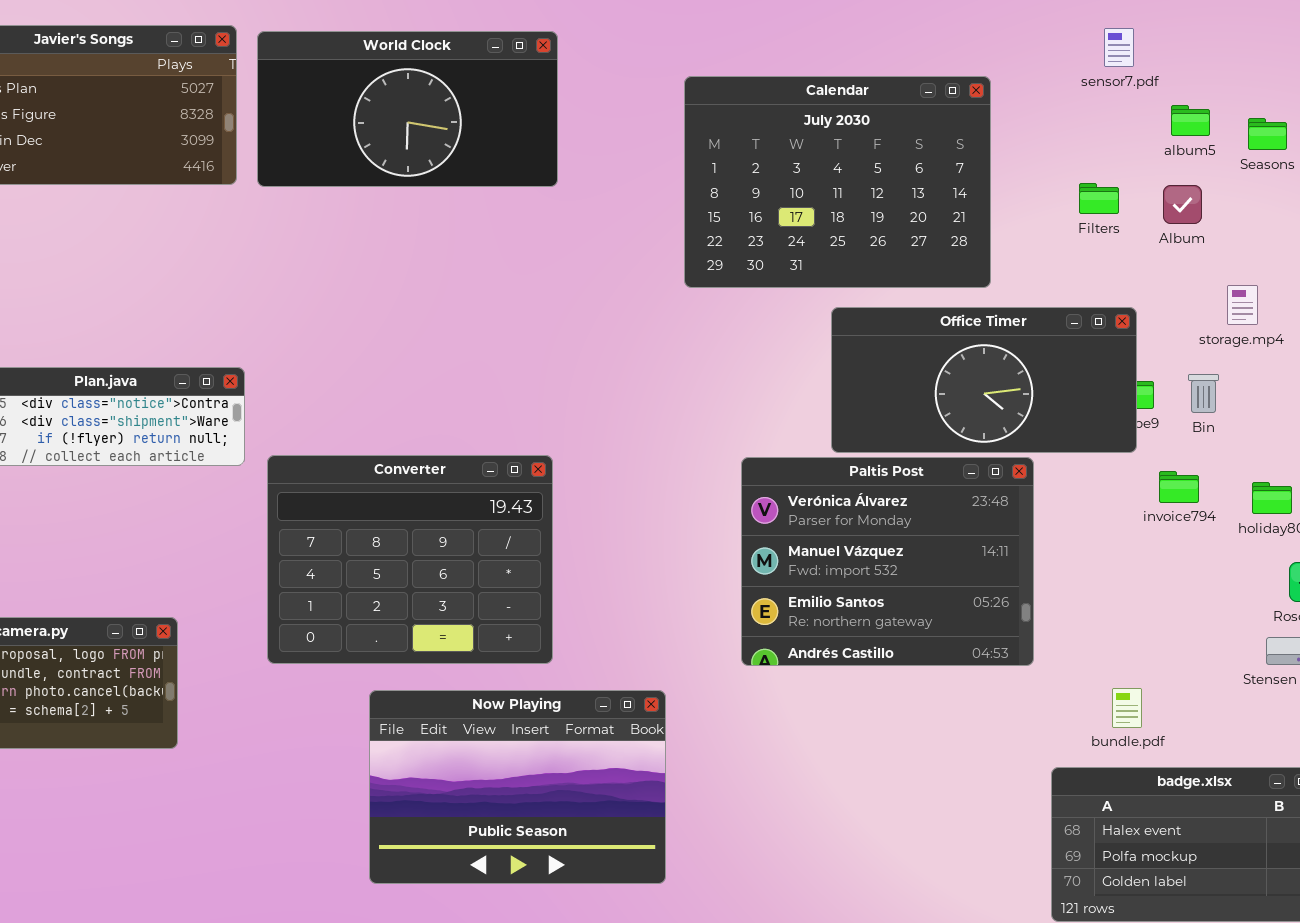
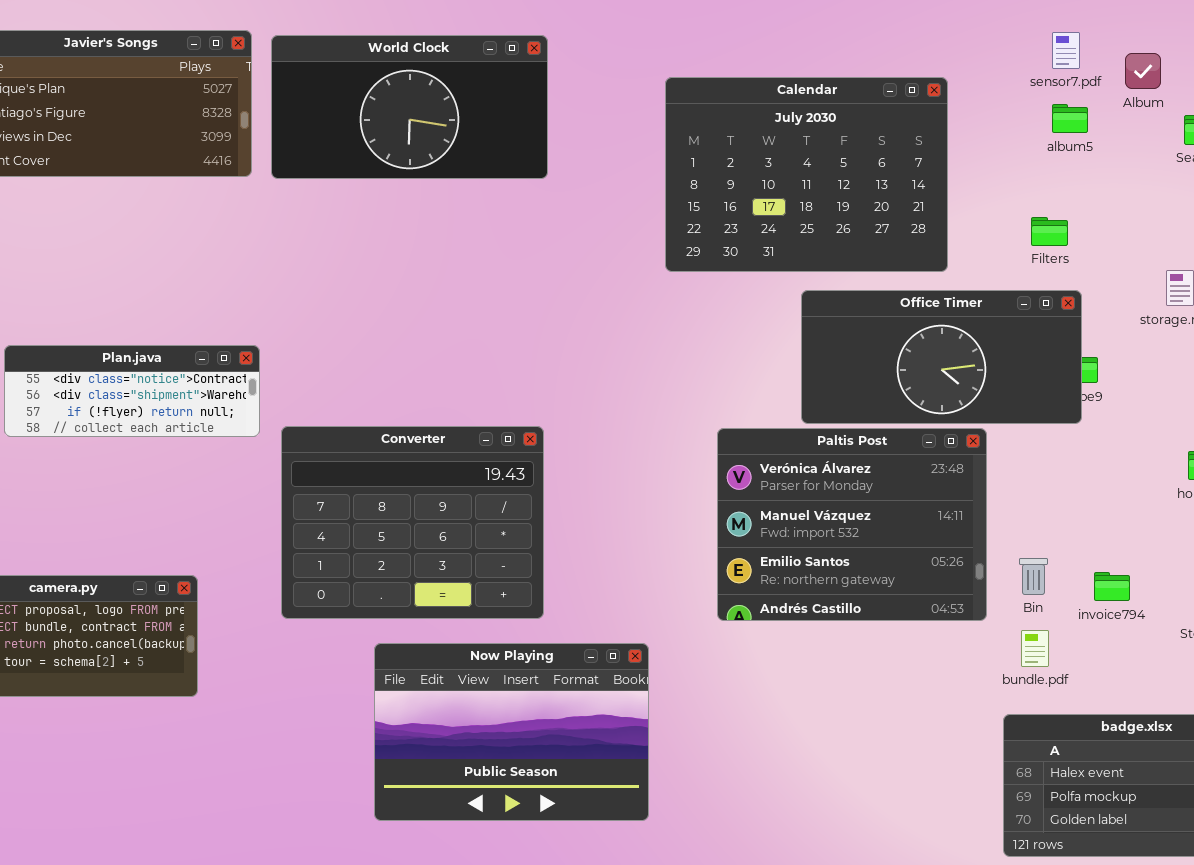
album5: [1171,105,1210,136] -> [1052,104,1088,133], moved
Filters: [1079,183,1119,214] -> [1031,217,1068,246], moved
Album: [1163,185,1202,224] -> [1125,53,1161,89], moved
Bin: [1188,374,1219,413] -> [1019,558,1048,595], moved
invoice794: [1159,471,1199,503] -> [1094,572,1130,601], moved
bundle.pdf: [1112,688,1142,728] -> [1021,630,1049,667], moved

